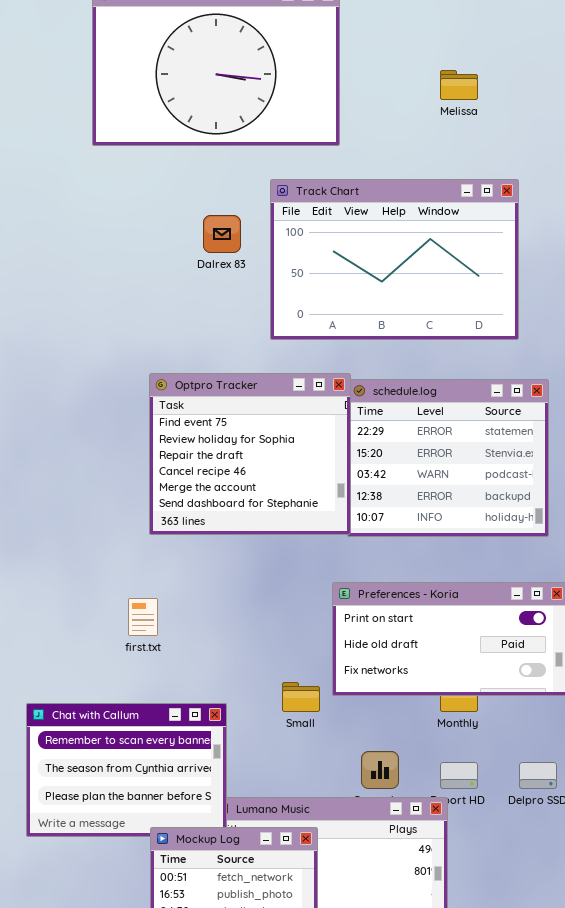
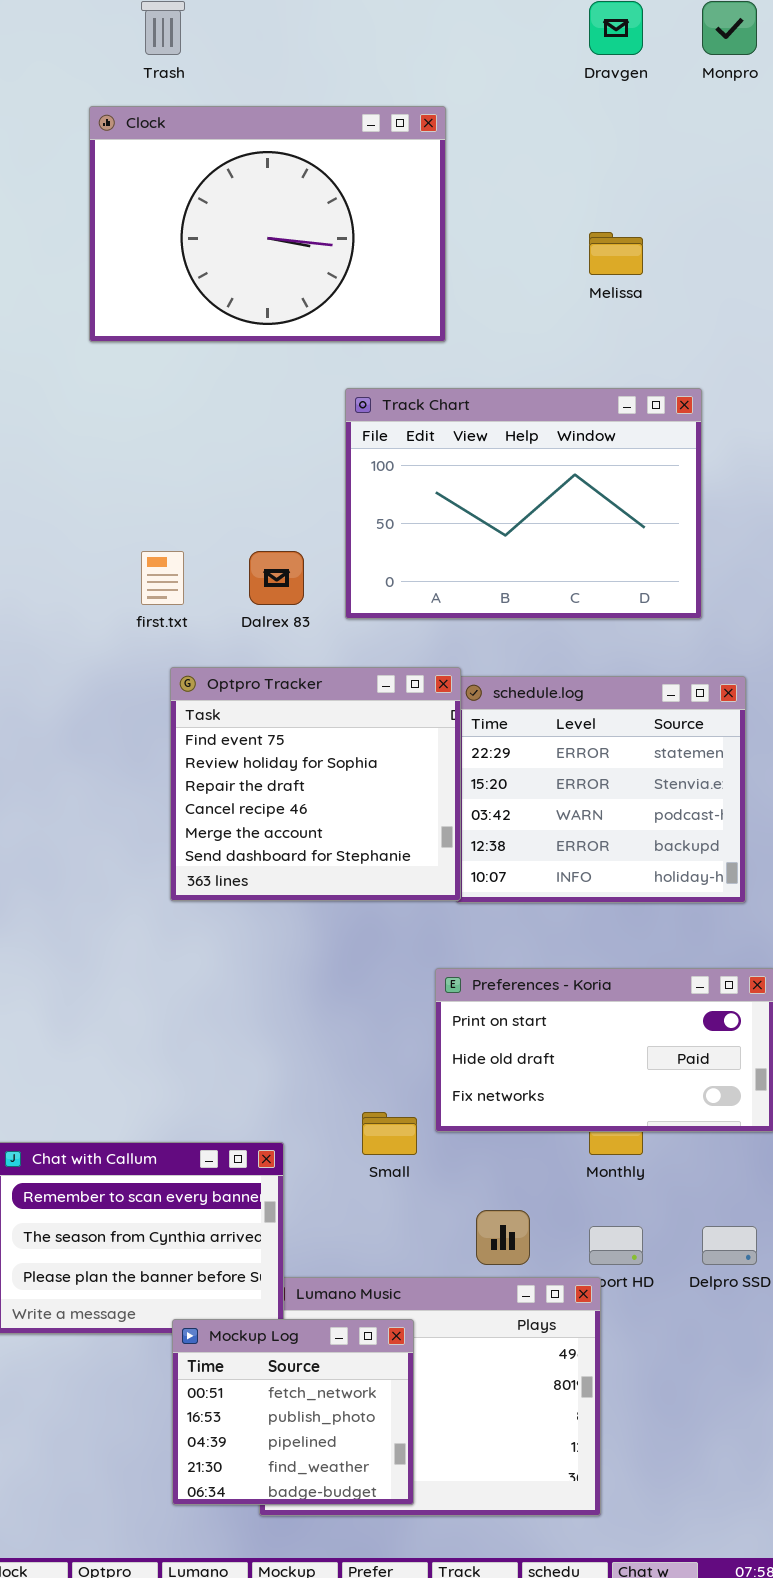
Dalrex 83: [203,215,241,253] -> [249,551,304,605], moved
first.txt: [128,598,158,636] -> [141,551,184,605], moved

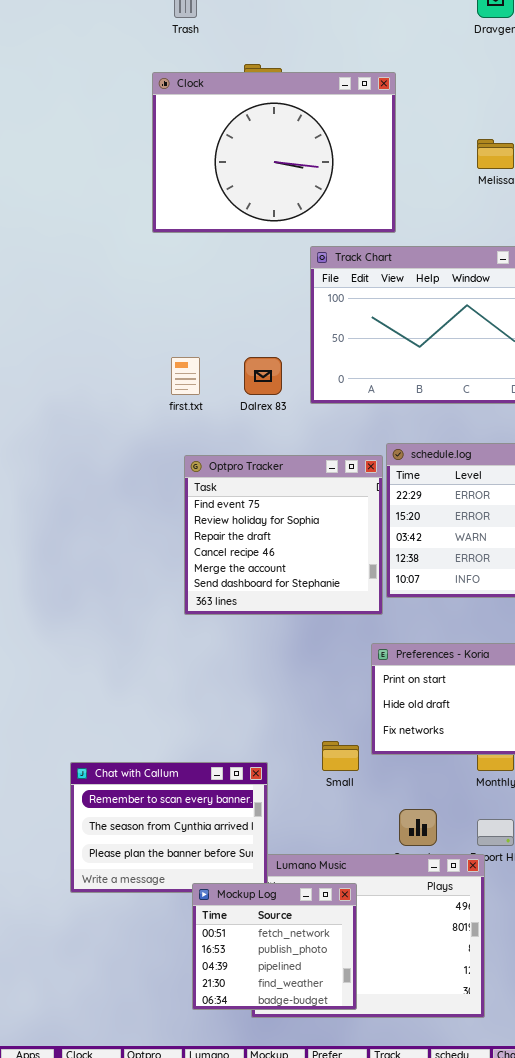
Clock: [89,106,446,342] -> [152,72,396,233], moved
Optpro Tracker: [170,667,461,901] -> [184,455,383,615], moved

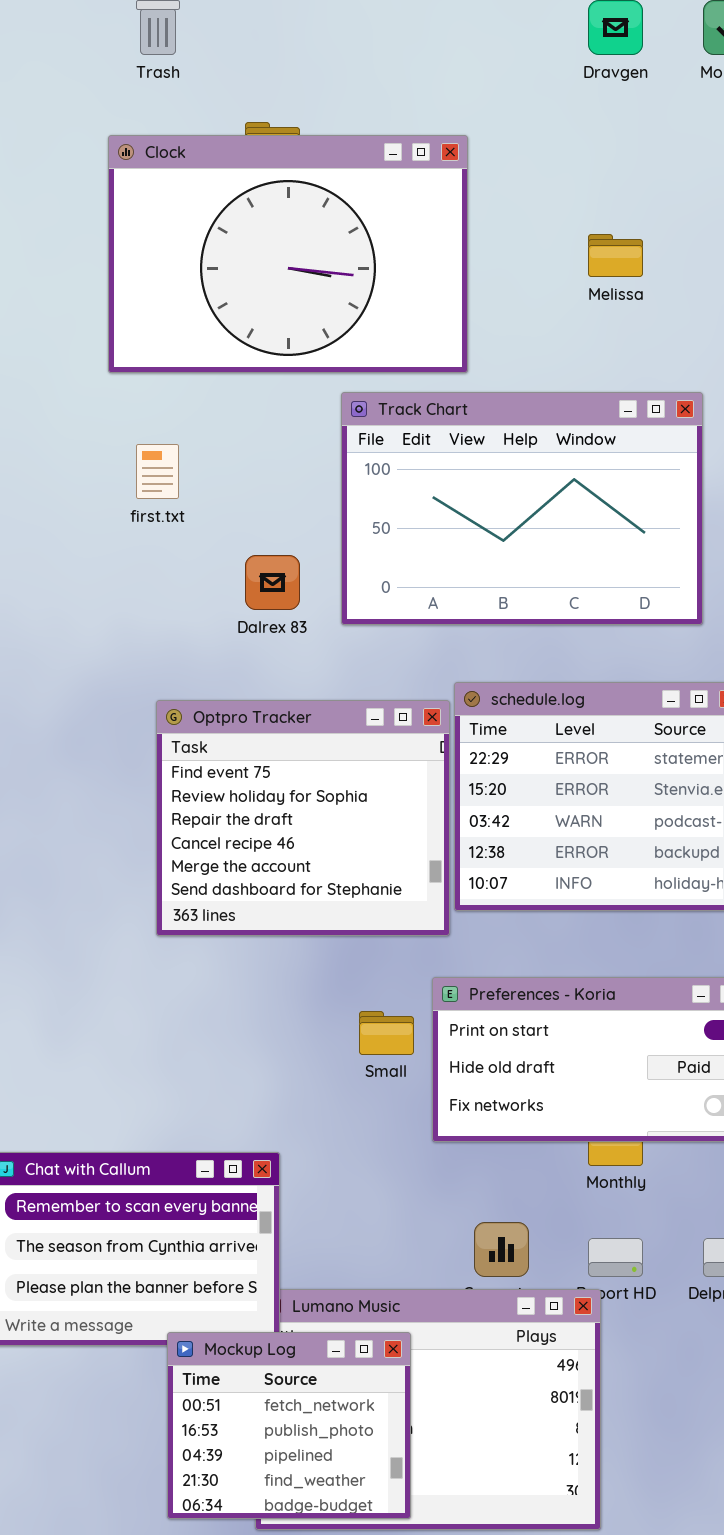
first.txt: [171,357,200,395] -> [136,444,179,499], moved
Small: [322,741,359,771] -> [359,1011,414,1055], moved

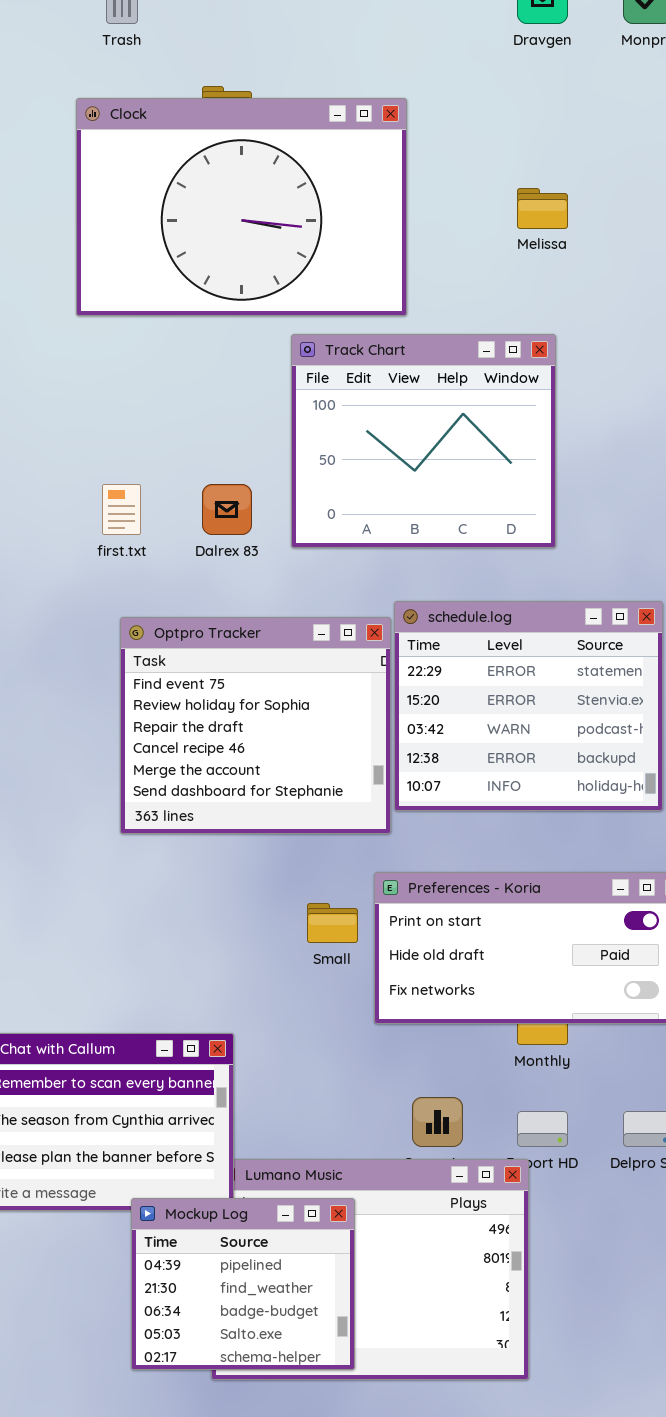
Track Chart: [341,392,703,625] -> [291,334,556,548], resized
first.txt: [136,444,179,499] -> [102,484,141,535], moved
Mockup Log: [167,1332,411,1519] -> [131,1198,355,1370], scrolled down 2 rows

